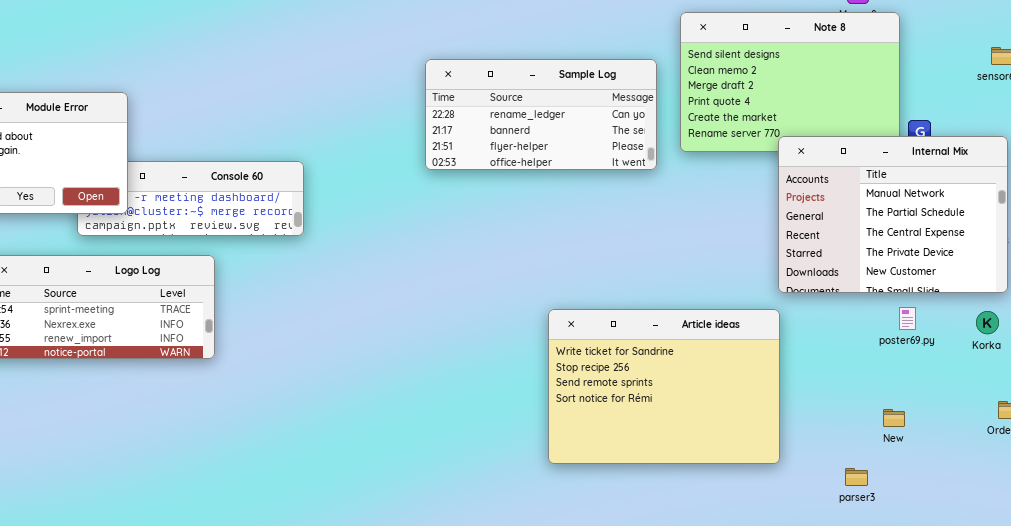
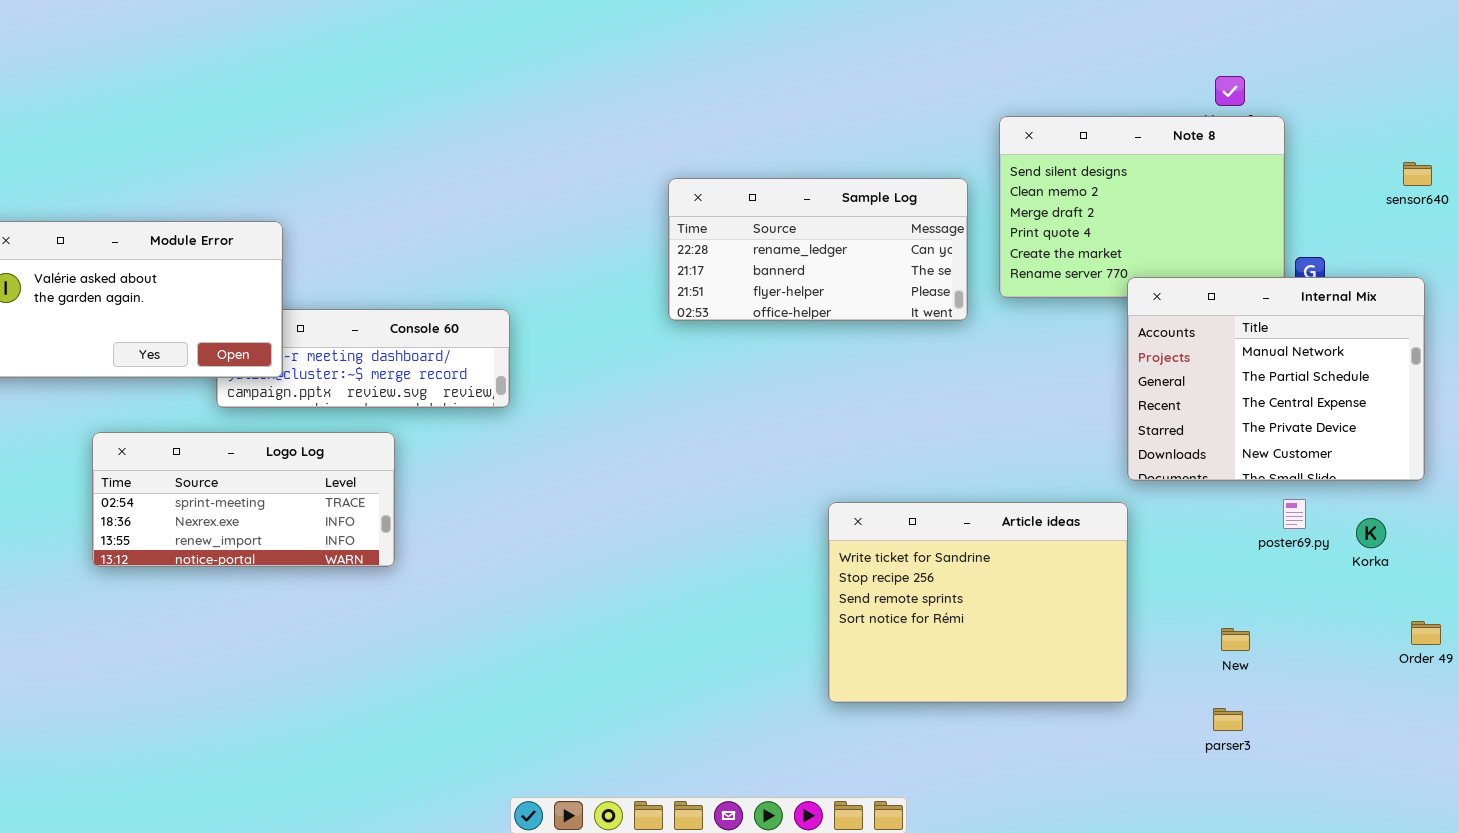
Korka: [976,311,999,334] -> [1356,518,1386,548], moved
New: [883,409,905,427] -> [1221,628,1250,651], moved

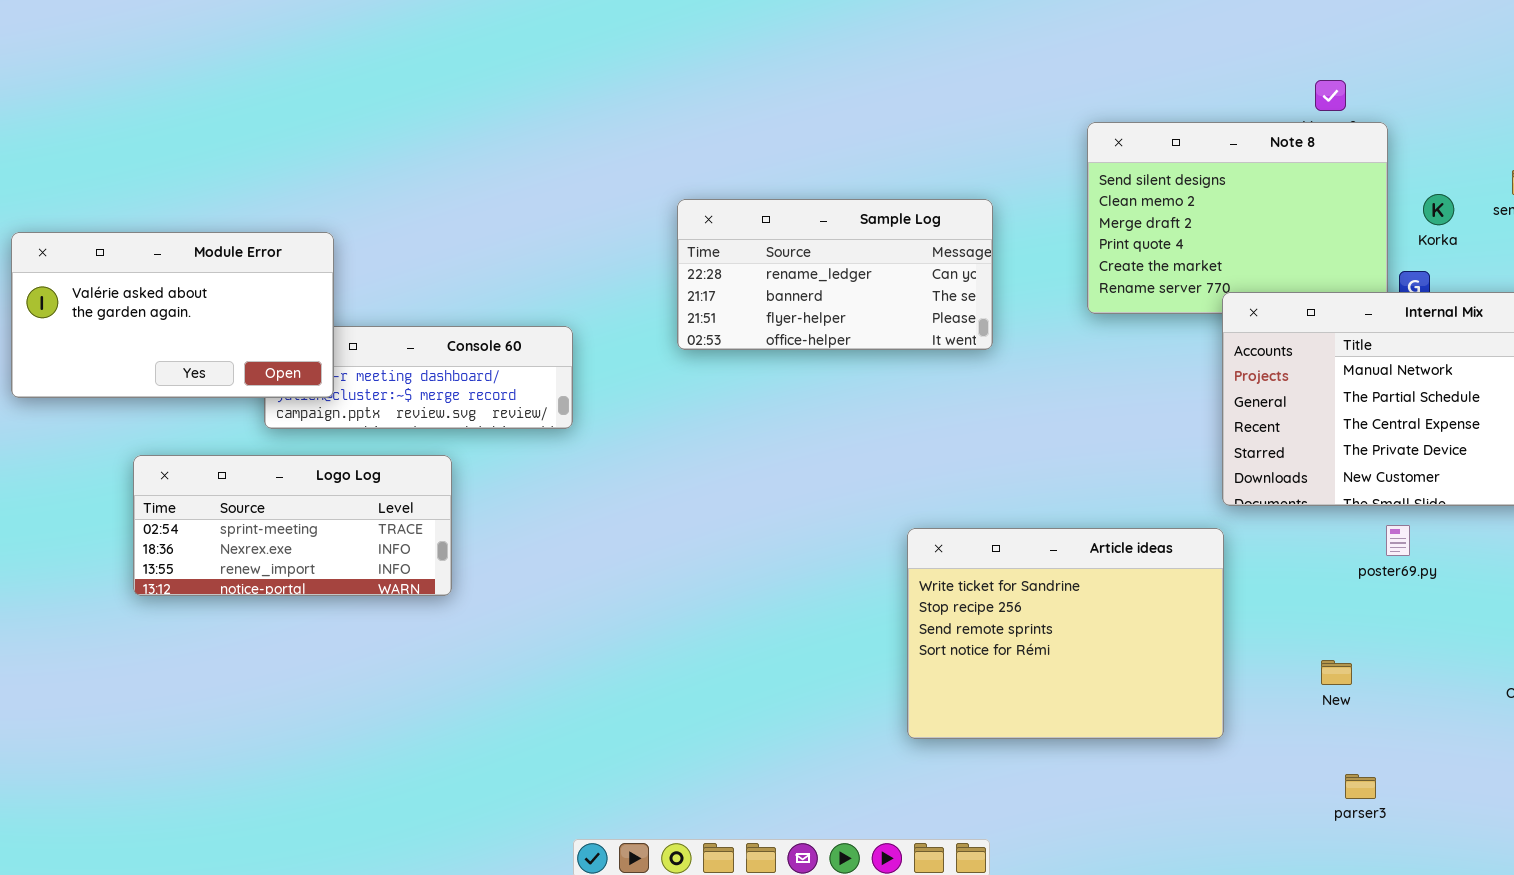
Sample Log: [668,178,968,321] -> [677,199,993,350], moved
Korka: [1356,518,1386,548] -> [1423,194,1454,225], moved
parser3: [1213,708,1243,731] -> [1345,774,1376,799], moved

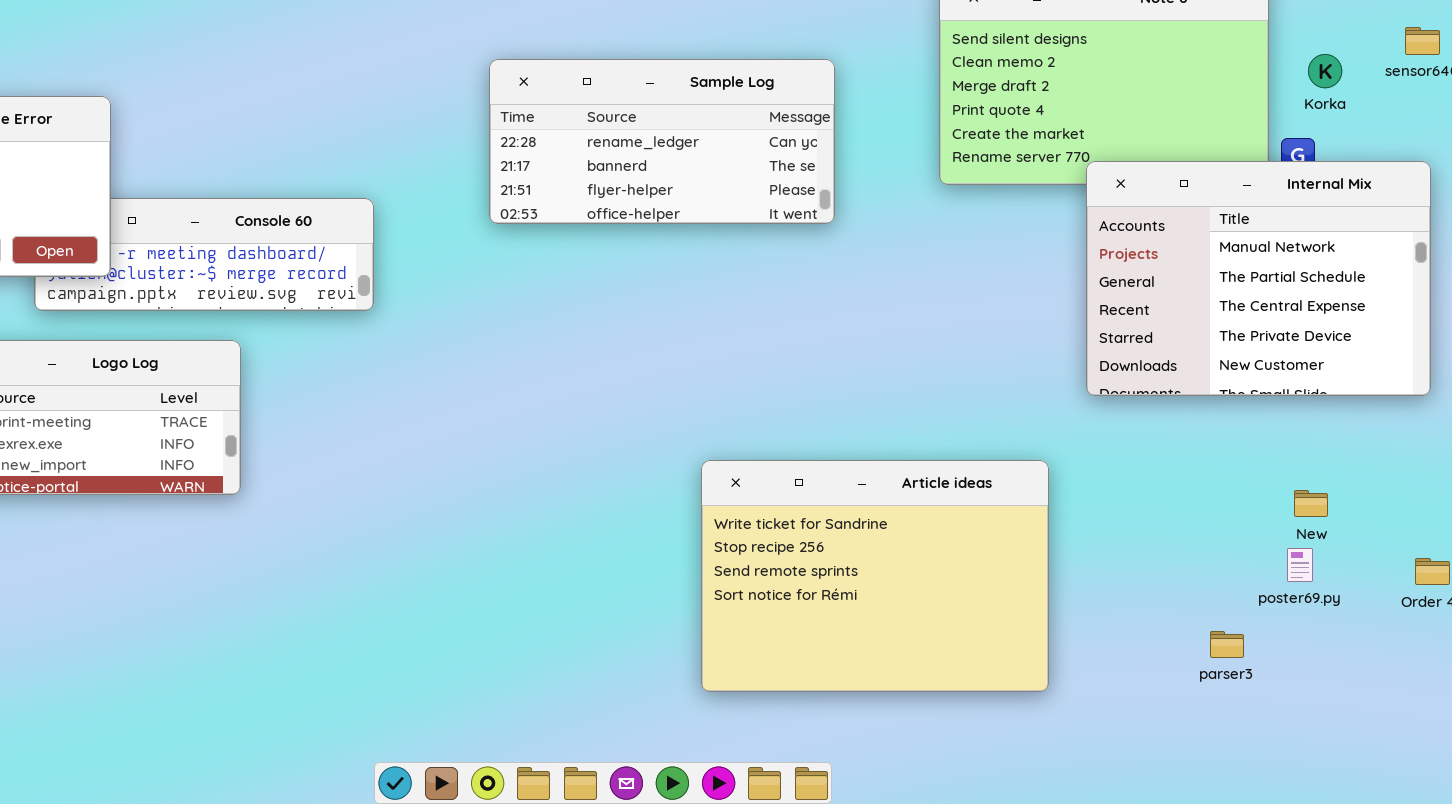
poster69.py: [1386,525,1410,556] -> [1287,548,1313,582], moved
Article ideas: [907,528,1224,739] -> [701,460,1049,692], moved
New: [1321,660,1352,685] -> [1294,490,1328,517], moved
parser3: [1345,774,1376,799] -> [1210,631,1244,658], moved

